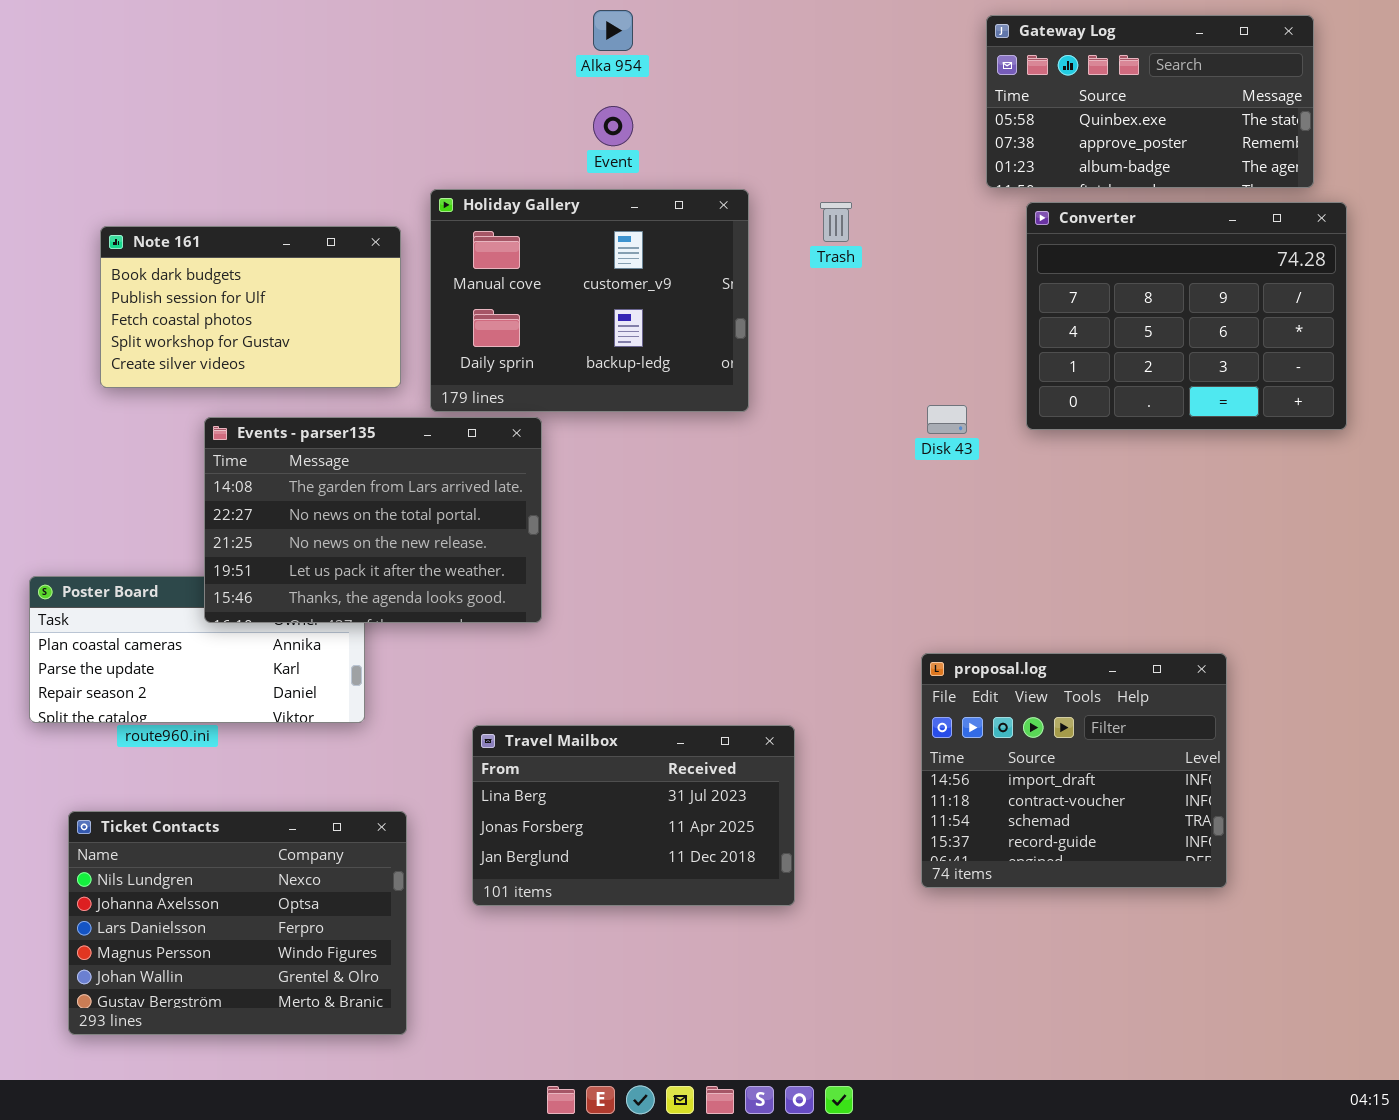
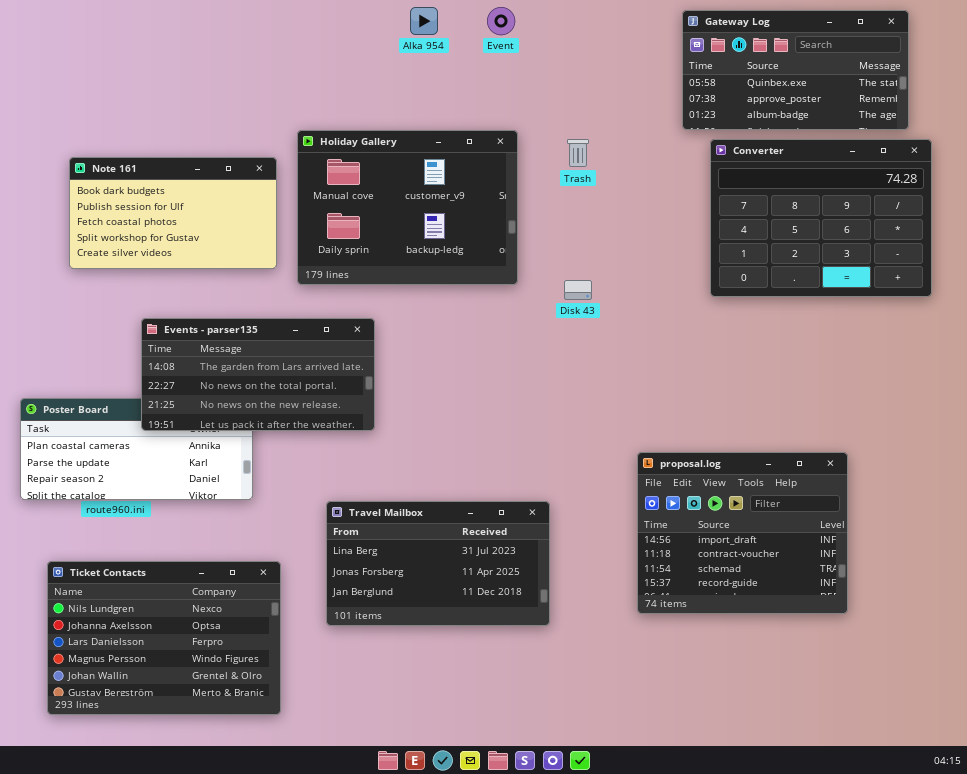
Event: [593,106,633,146] -> [487,7,515,35], moved
Disk 43: [927,405,967,434] -> [564,280,592,300], moved
Events - parser135: [204,417,542,623] -> [141,318,375,431], resized

